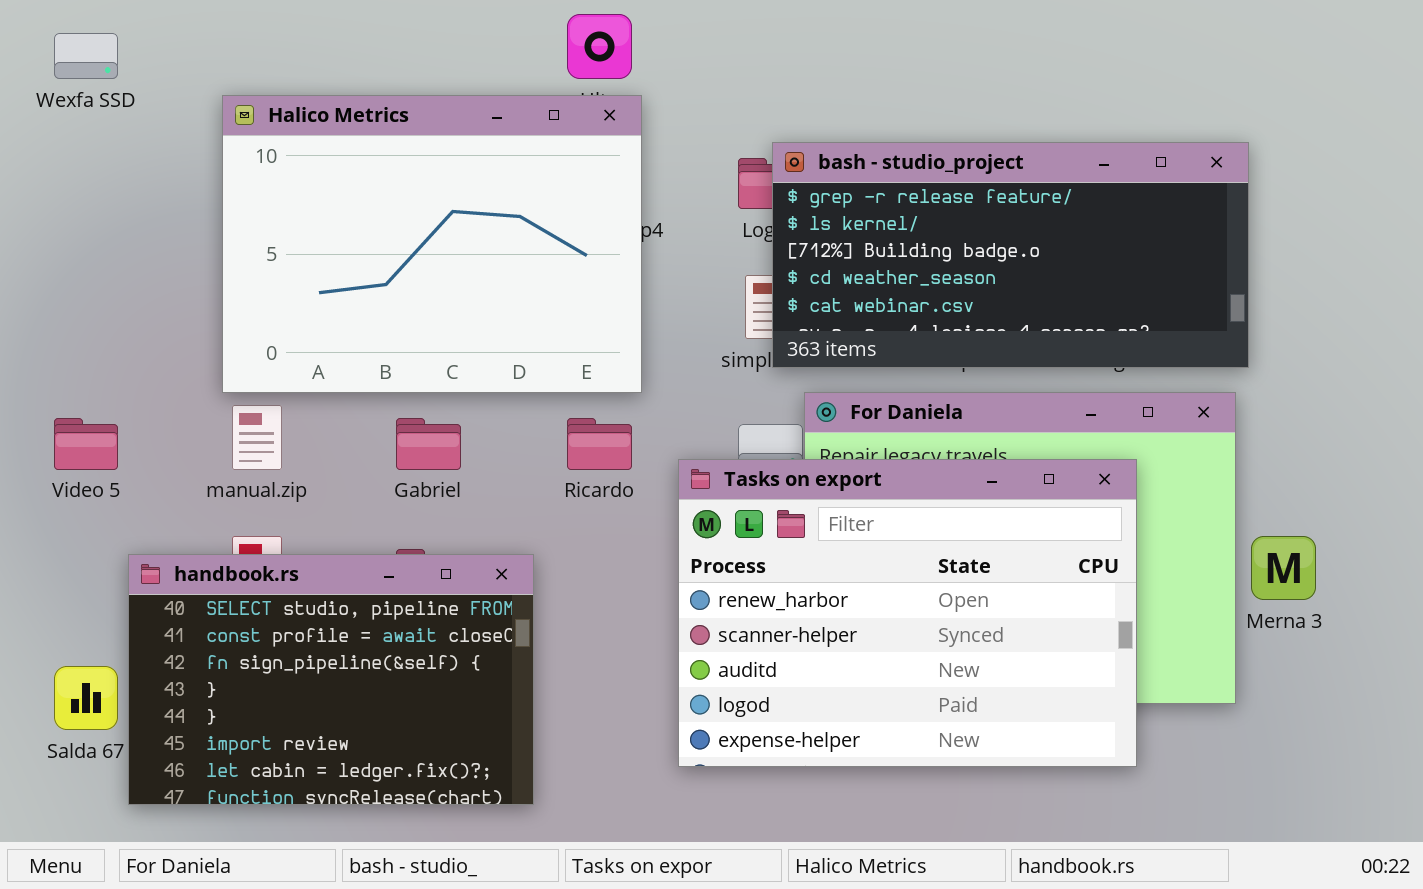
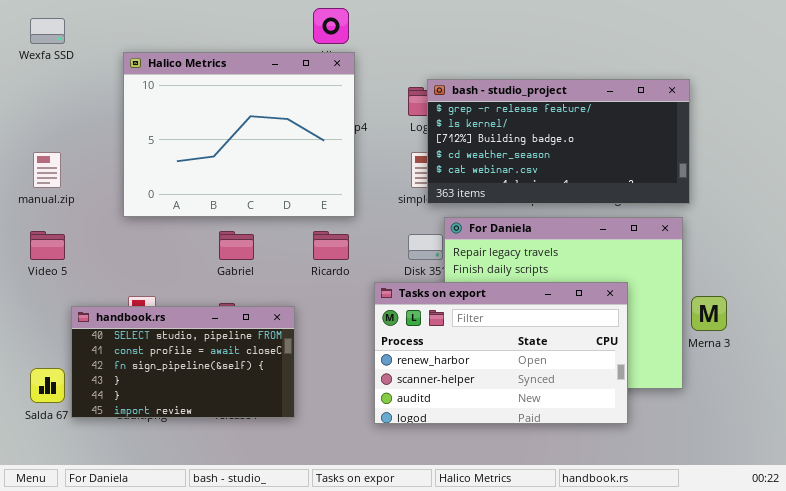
manual.zip: [232,405,282,470] -> [33,152,61,188], moved
Tasks on export: [678,459,1137,767] -> [374,282,628,424], resized
handbook.rs: [128,554,534,805] -> [71,306,295,418], resized

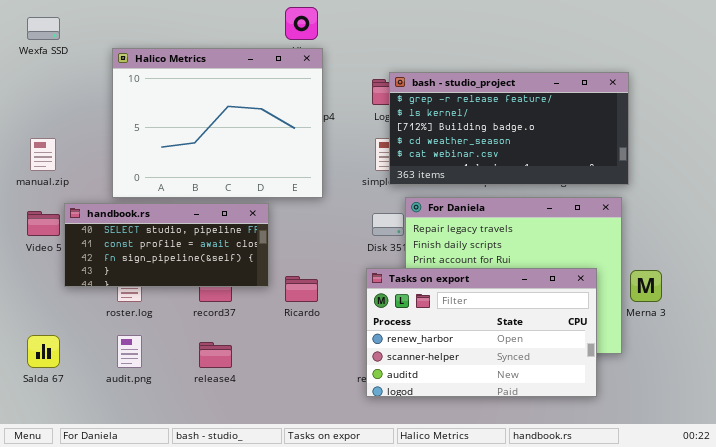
Ricardo: [313,231,349,260] -> [285,276,318,302], moved
Tasks on export: [374,282,628,424] -> [366,268,597,397], moved
handbook.rs: [71,306,295,418] -> [64,203,269,287], moved, resized

